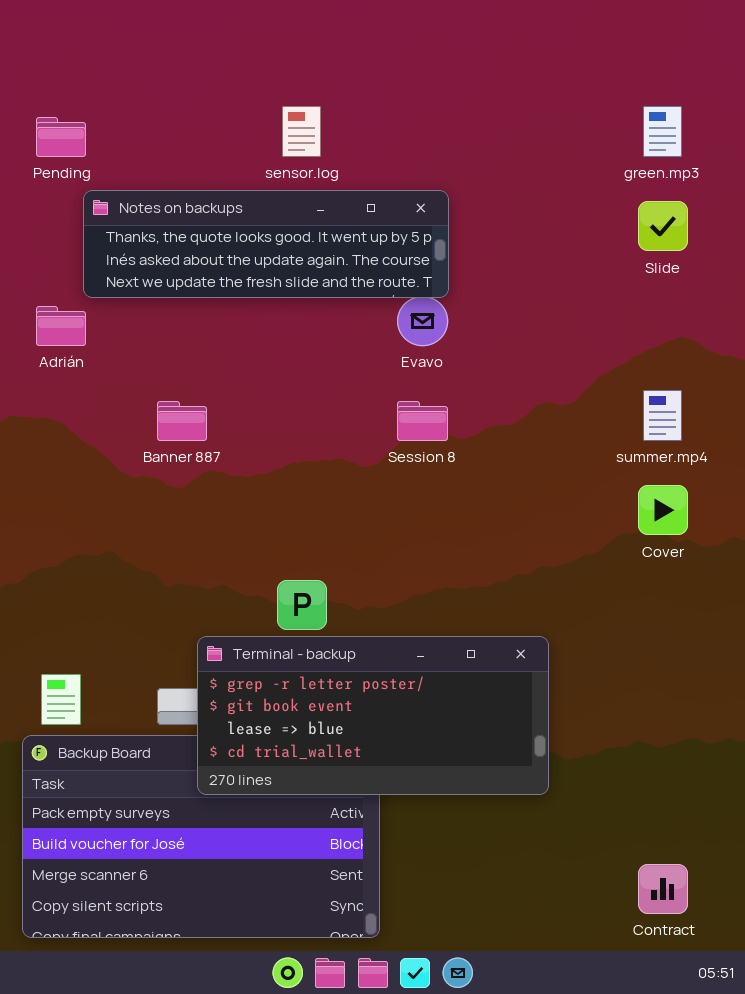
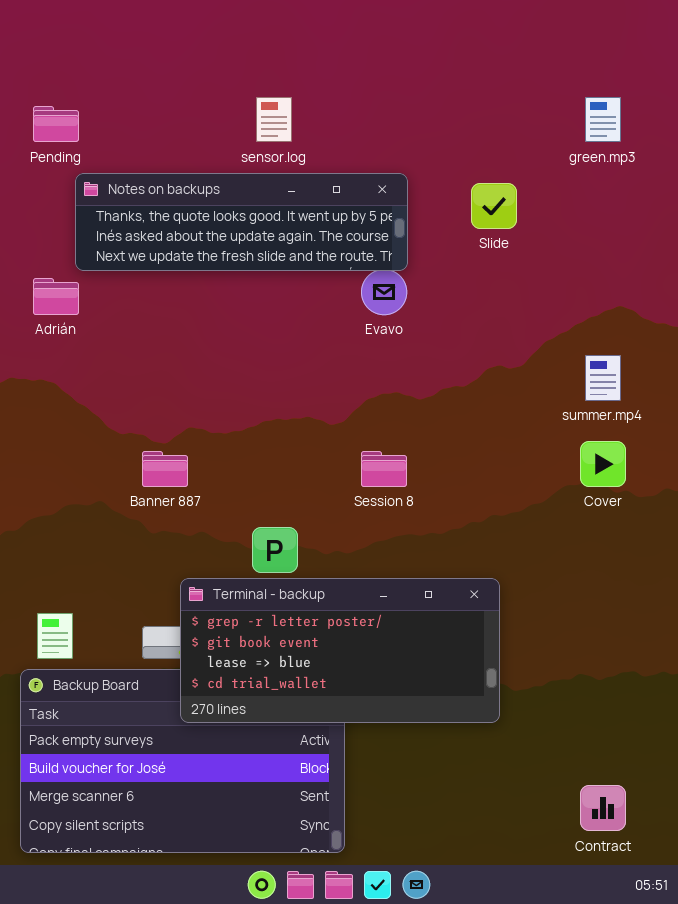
Slide: [638,201,688,251] -> [471,183,517,229], moved
Banner 887: [157,401,207,441] -> [142,451,188,487], moved
Session 8: [397,401,448,441] -> [361,451,407,487], moved

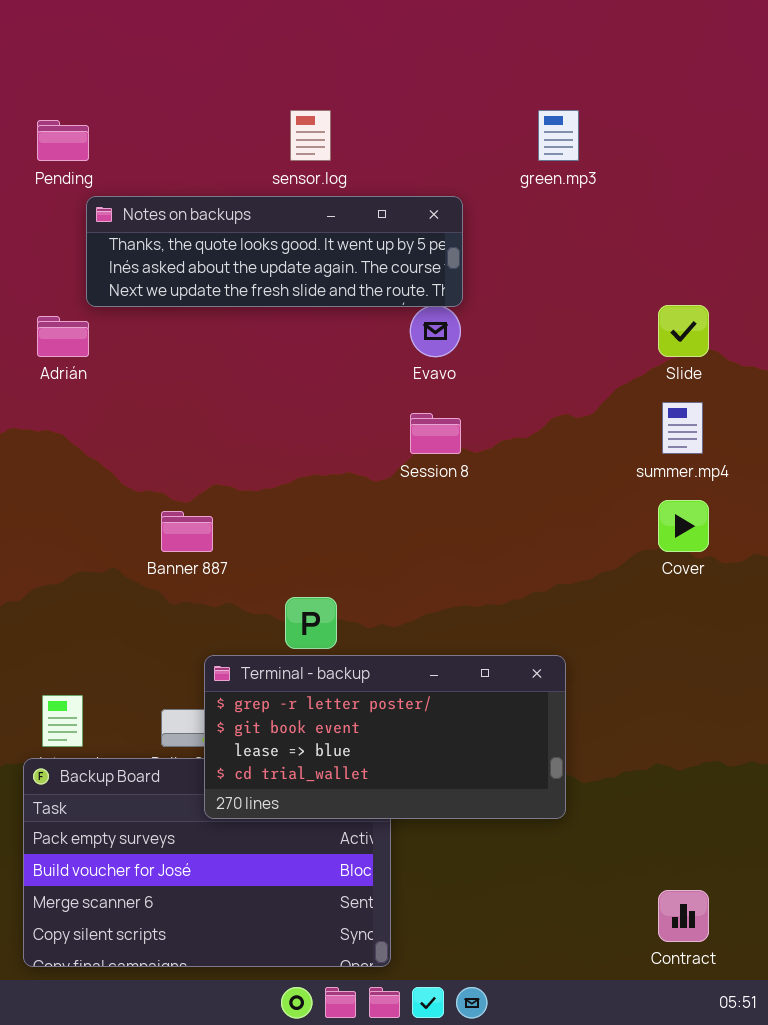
green.mp3: [585,97,621,142] -> [538,110,579,161], moved
Slide: [471,183,517,229] -> [658,305,709,357], moved
Session 8: [361,451,407,487] -> [410,413,461,454], moved

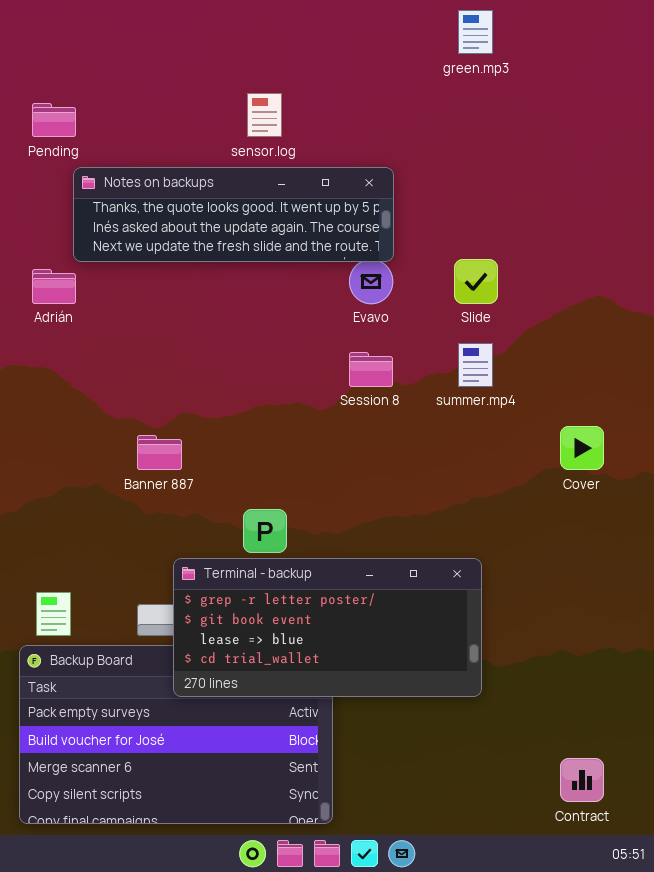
green.mp3: [538,110,579,161] -> [458,10,493,54], moved
Slide: [658,305,709,357] -> [454,259,498,304], moved
summer.mp4: [662,402,703,454] -> [458,343,493,387], moved

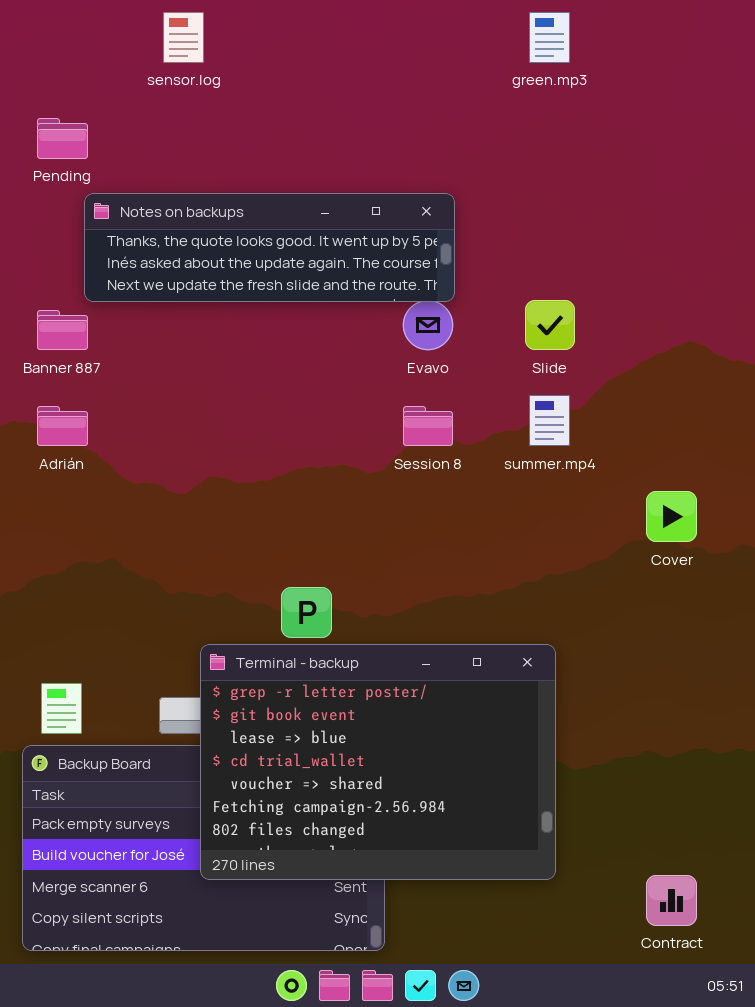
sensor.log: [247,93,282,137] -> [163,12,204,63], moved
Adrián: [32,269,76,304] -> [37,406,88,446], moved
Banner 887: [137,435,182,470] -> [37,310,88,350], moved
Terminal - backup: [173,558,482,697] -> [200,644,556,880], resized

